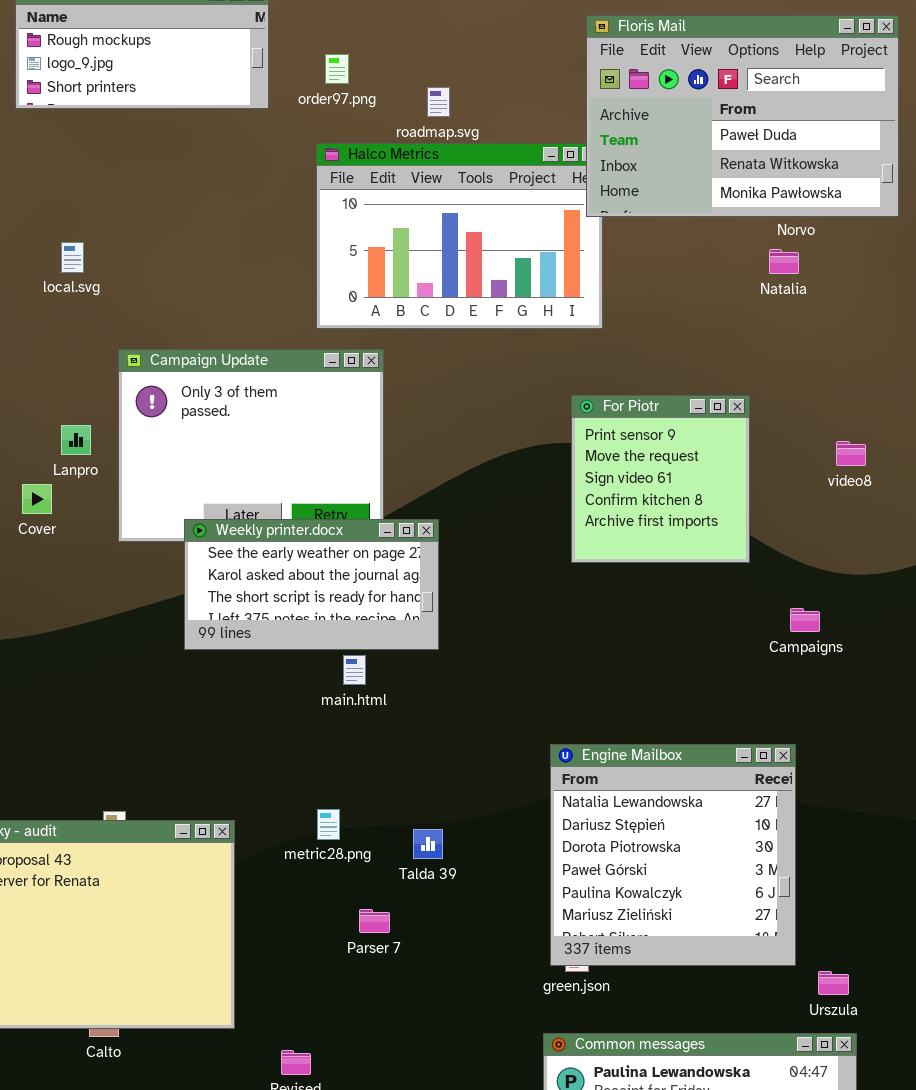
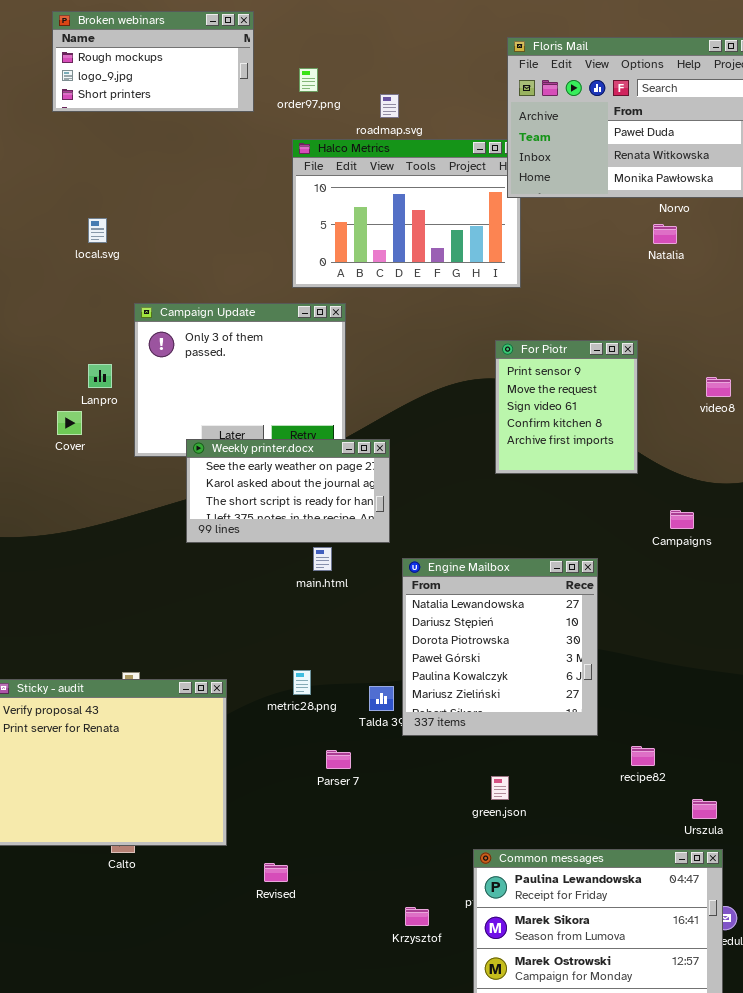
Engine Mailbox: [550,744,796,966] -> [402,558,598,736], moved

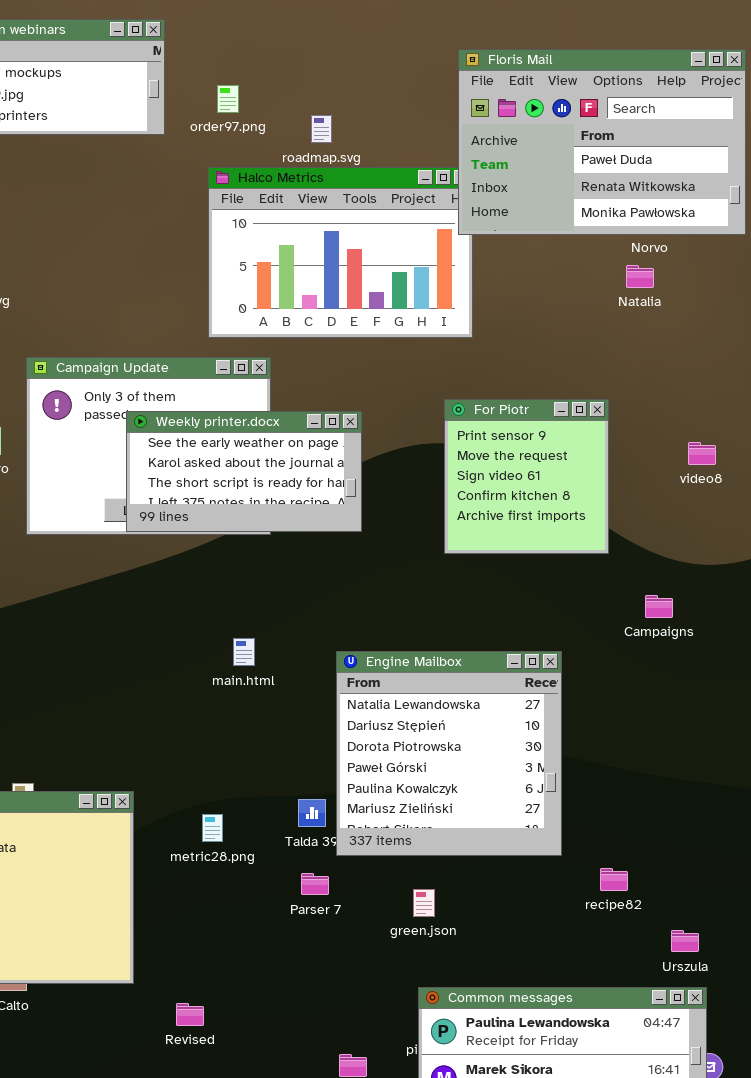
Weekly printer.docx: [186,439,390,543] -> [126,411,362,532], moved
metric28.png: [293,670,311,695] -> [202,814,223,842], moved
Parser 7: [326,750,351,769] -> [301,873,329,895], moved
green.json: [491,776,509,800] -> [413,889,435,917], moved

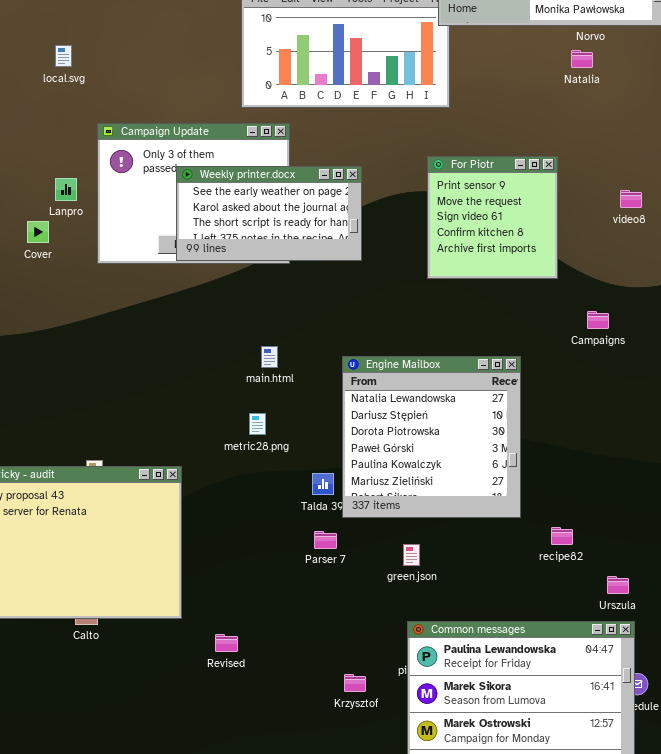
metric28.png: [202,814,223,842] -> [249,413,266,435], moved

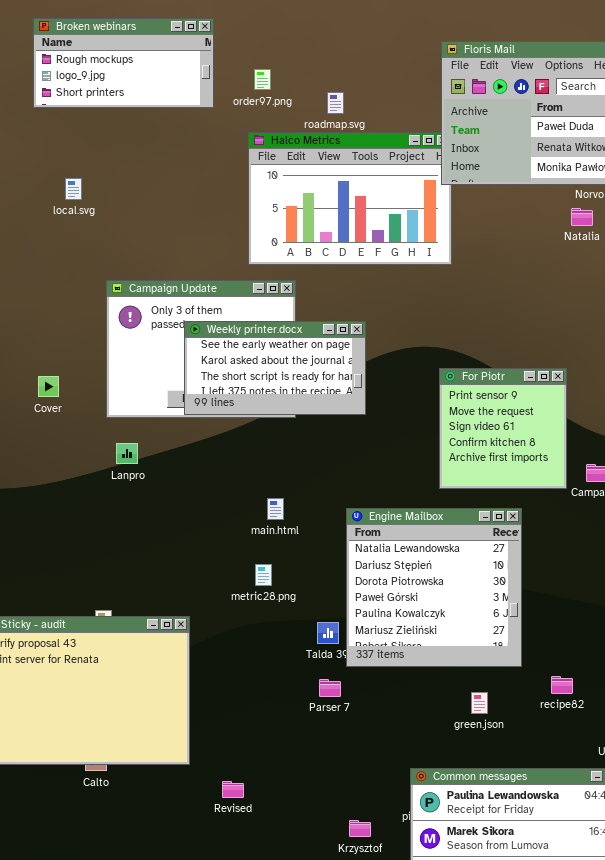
local.svg: [55,45,72,67] -> [65,178,82,200], moved
For Piotr: [427,156,558,279] -> [439,368,567,489], moved
Lanpro: [55,178,77,201] -> [116,443,138,464], moved
green.json: [403,544,420,566] -> [471,692,488,714], moved

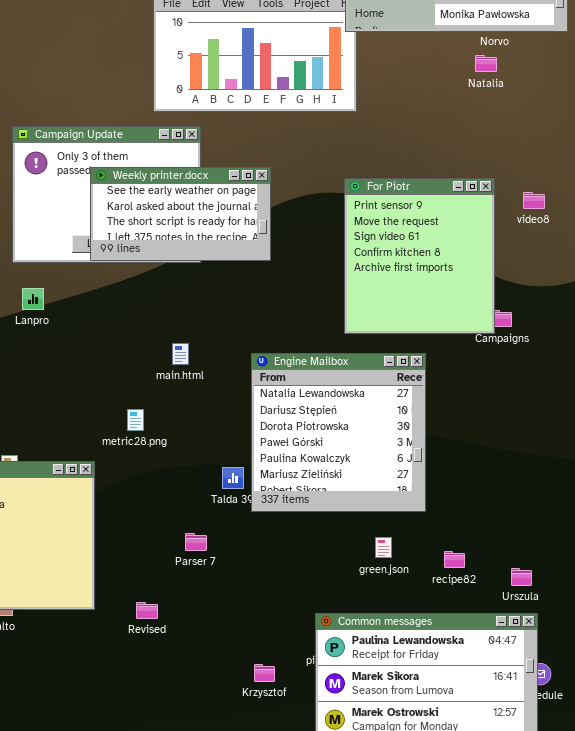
For Piotr: [439,368,567,489] -> [344,178,495,334], resized
metric28.png: [255,564,272,586] -> [127,409,144,431], moved
recipe82: [551,676,573,694] -> [444,551,465,568], moved
Parser 7: [319,679,341,697] -> [185,533,207,551], moved
Revised: [222,781,244,798] -> [136,602,158,619], moved

